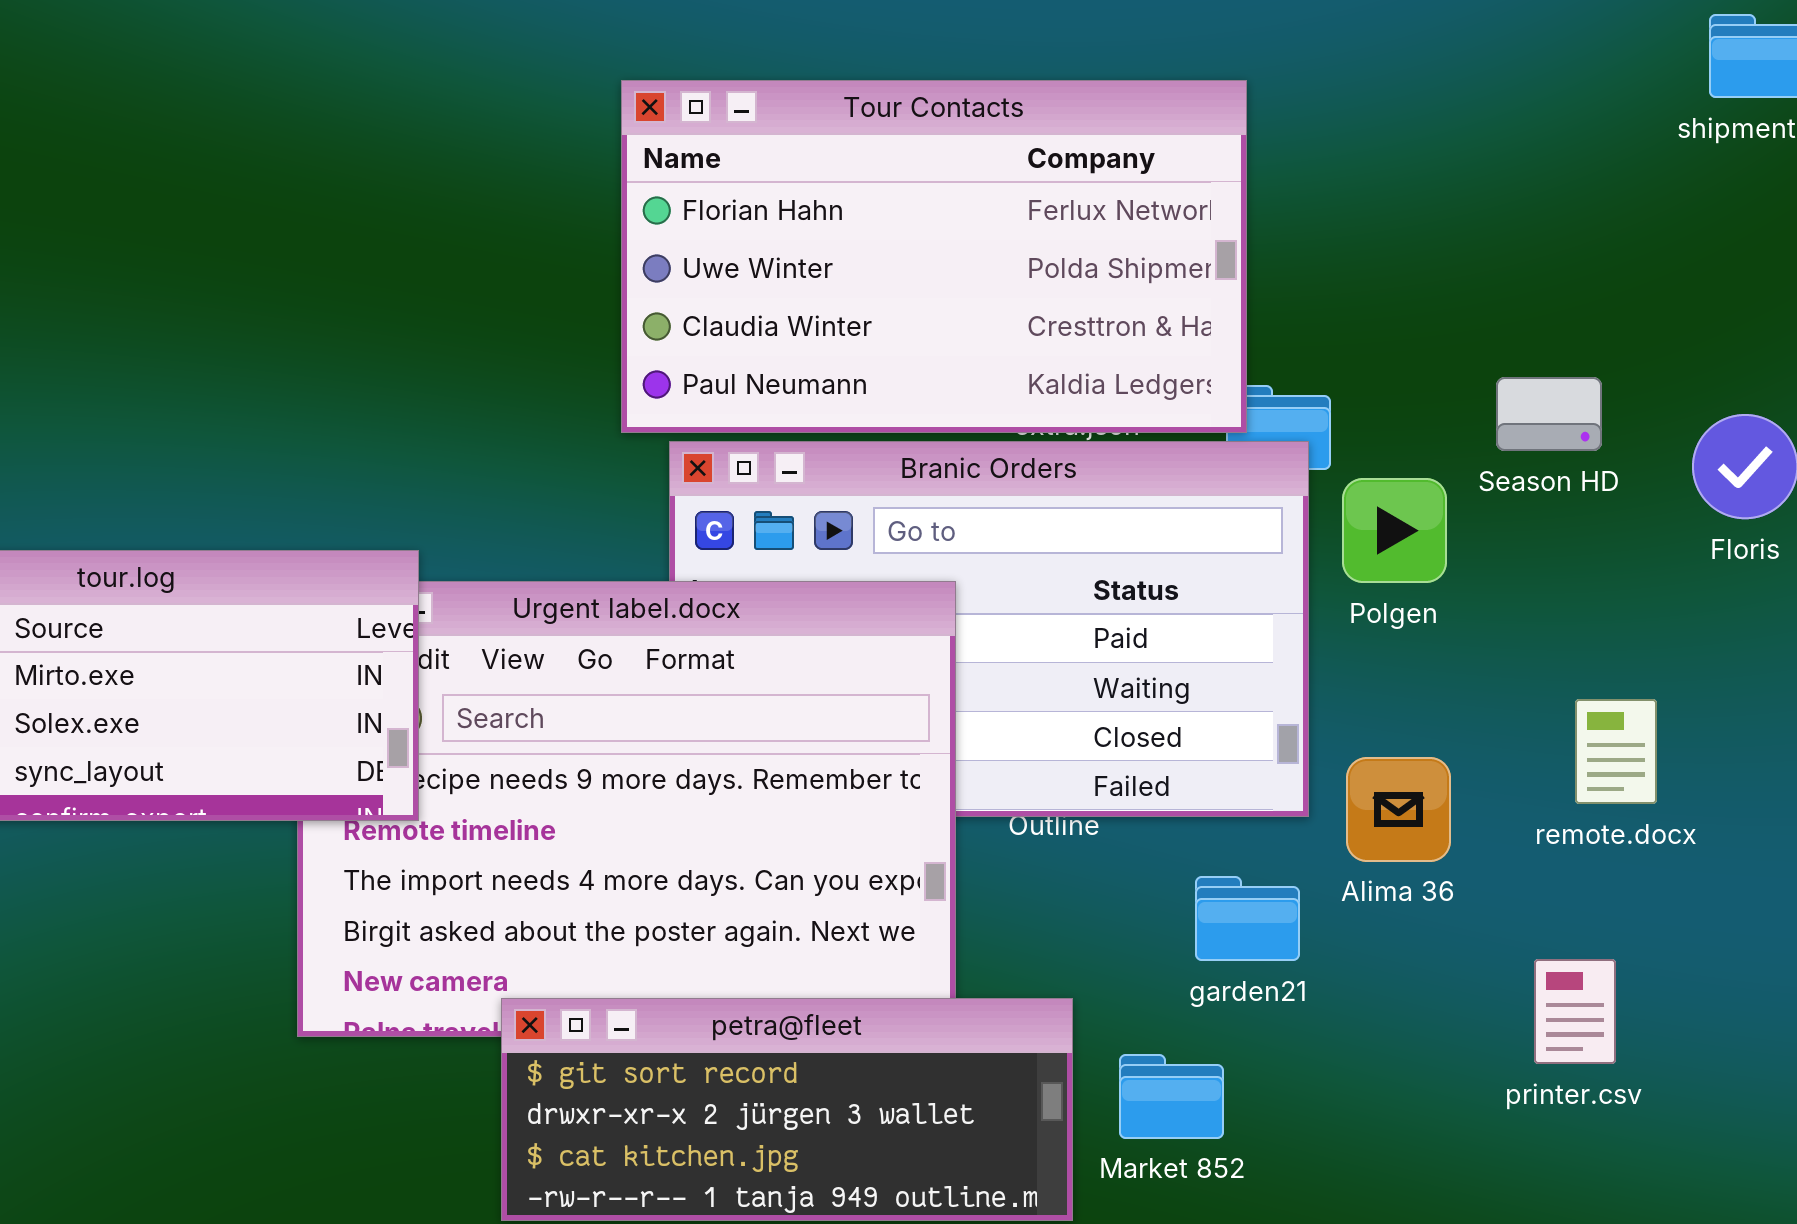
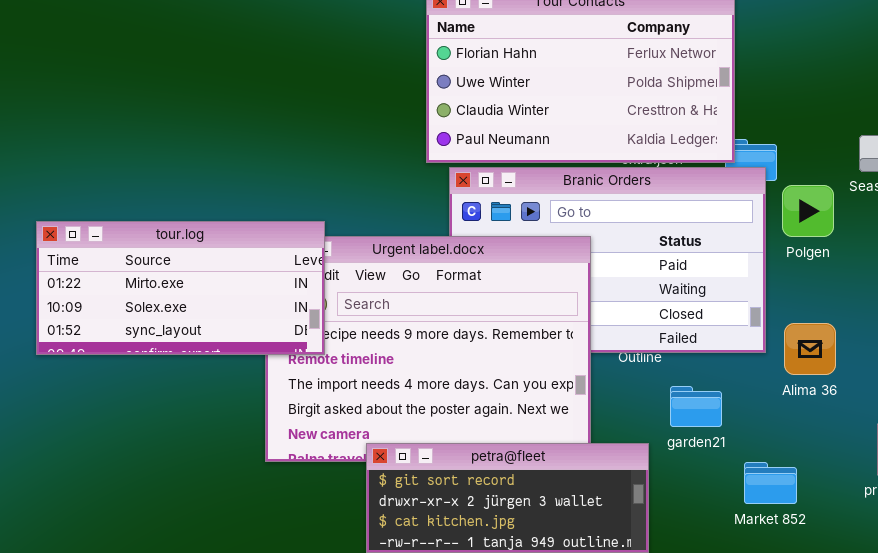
garden21: [1195,876,1300,961] -> [670,386,722,427], moved
Market 852: [1119,1054,1224,1139] -> [744,462,797,504], moved

